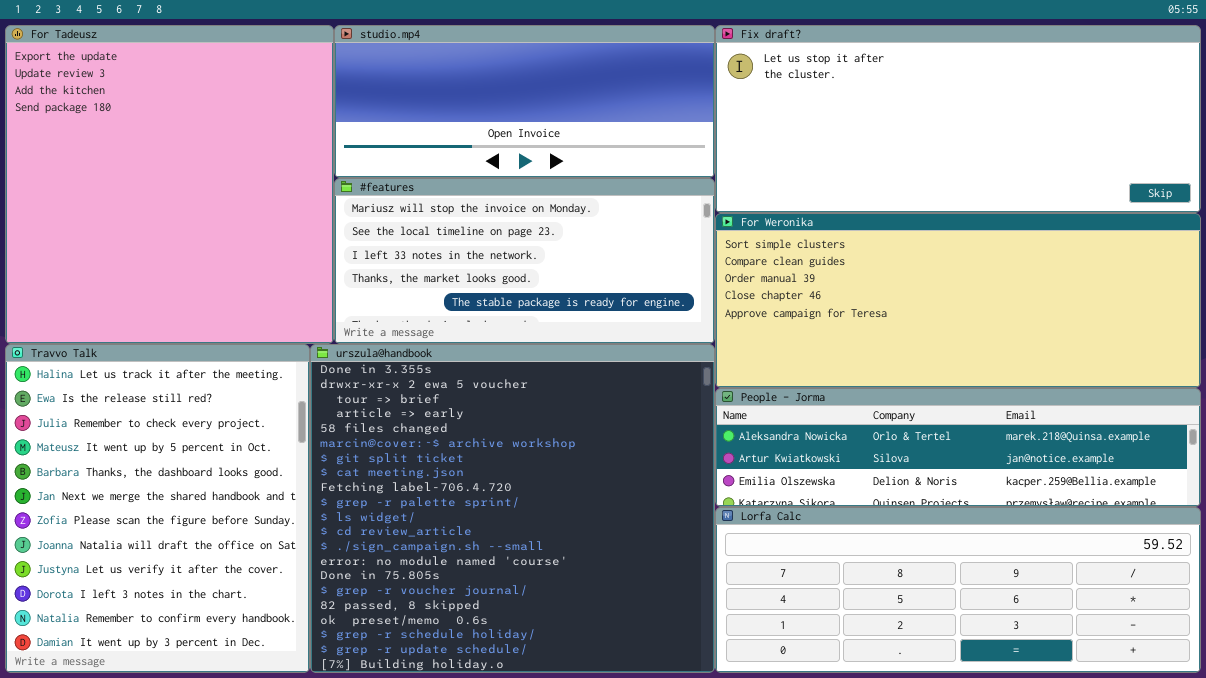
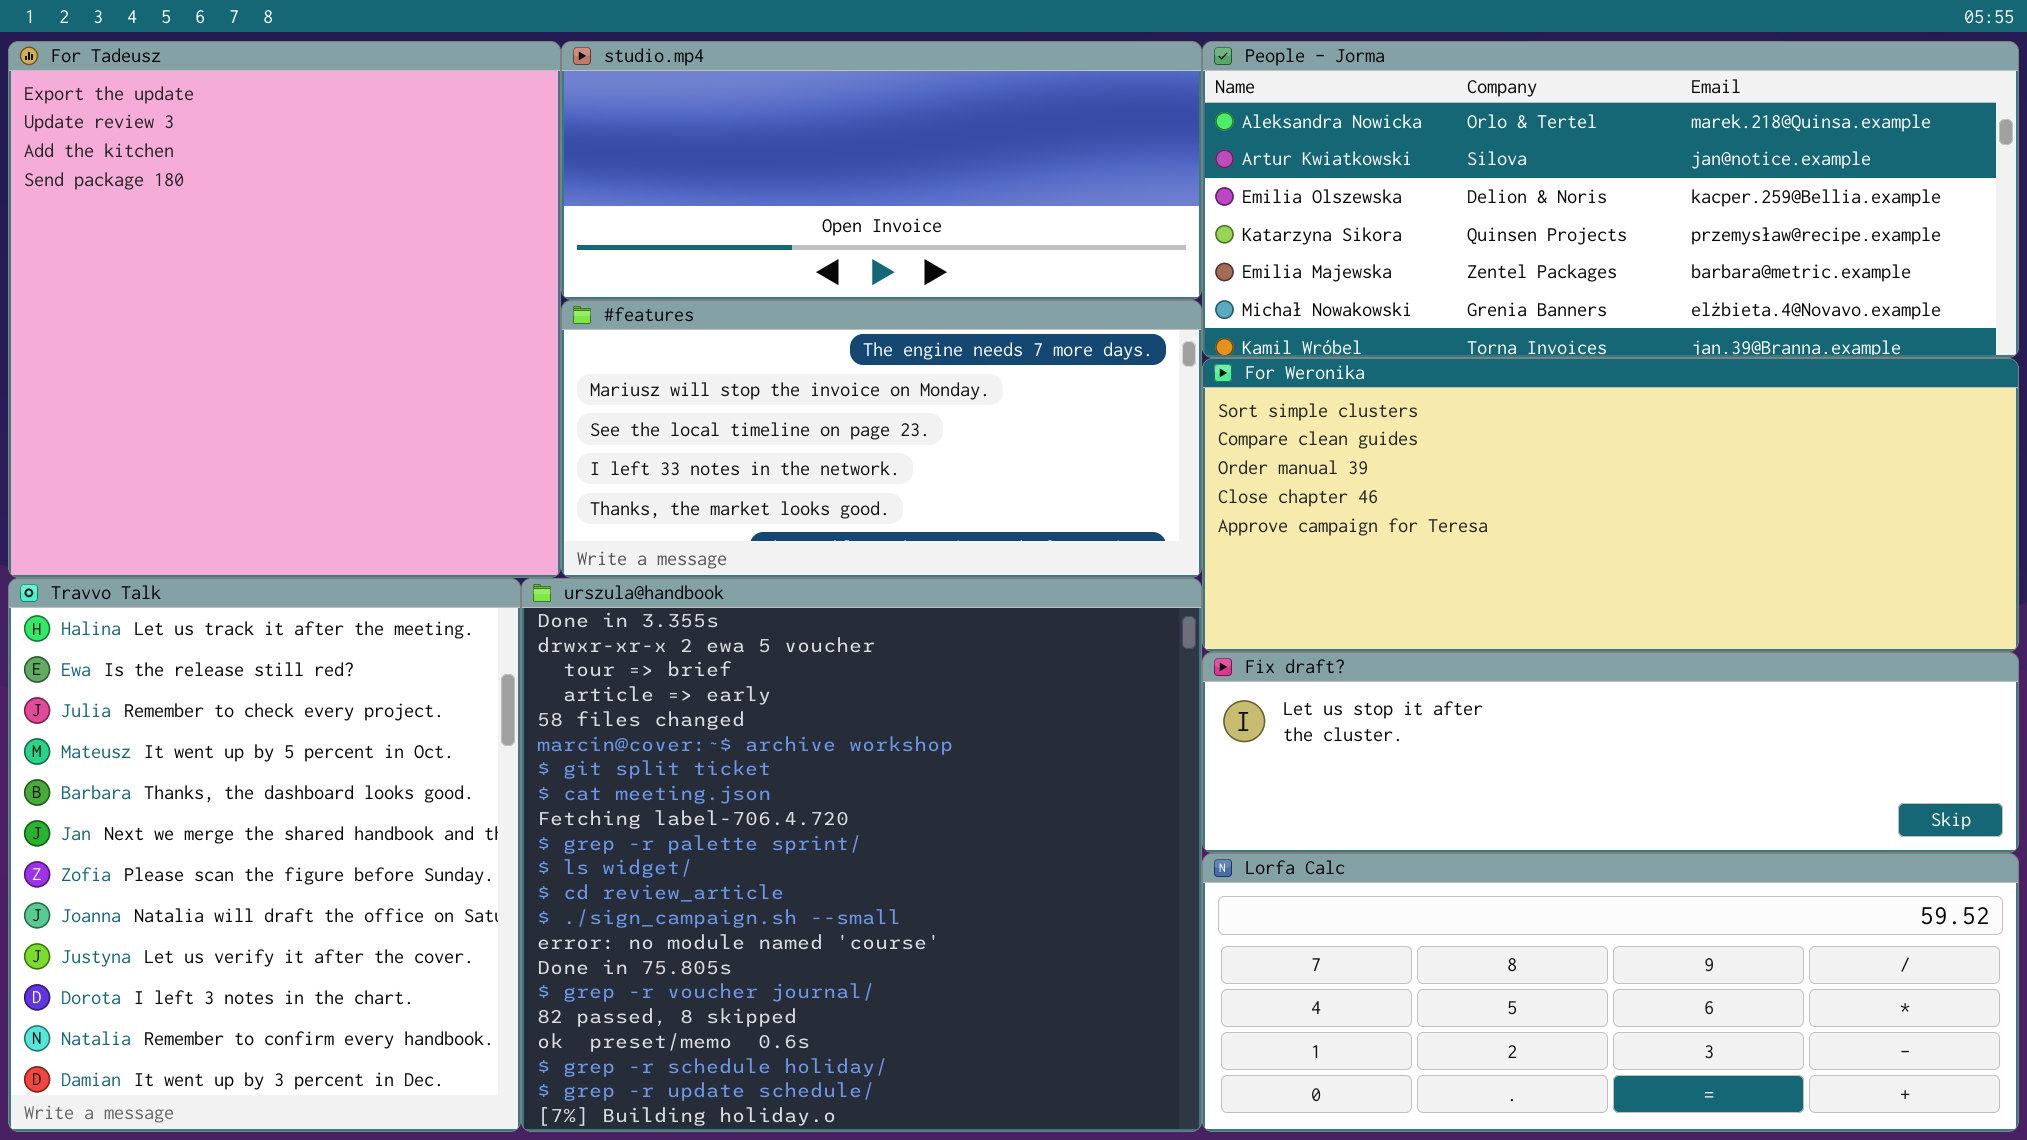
Fix draft?: [715,25,1201,213] -> [1202,652,2019,853], moved, resized
#features: [334,178,715,344] -> [561,300,1202,578], scrolled up 1 row
People - Jorma: [715,388,1201,507] -> [1202,41,2019,358], moved, resized

